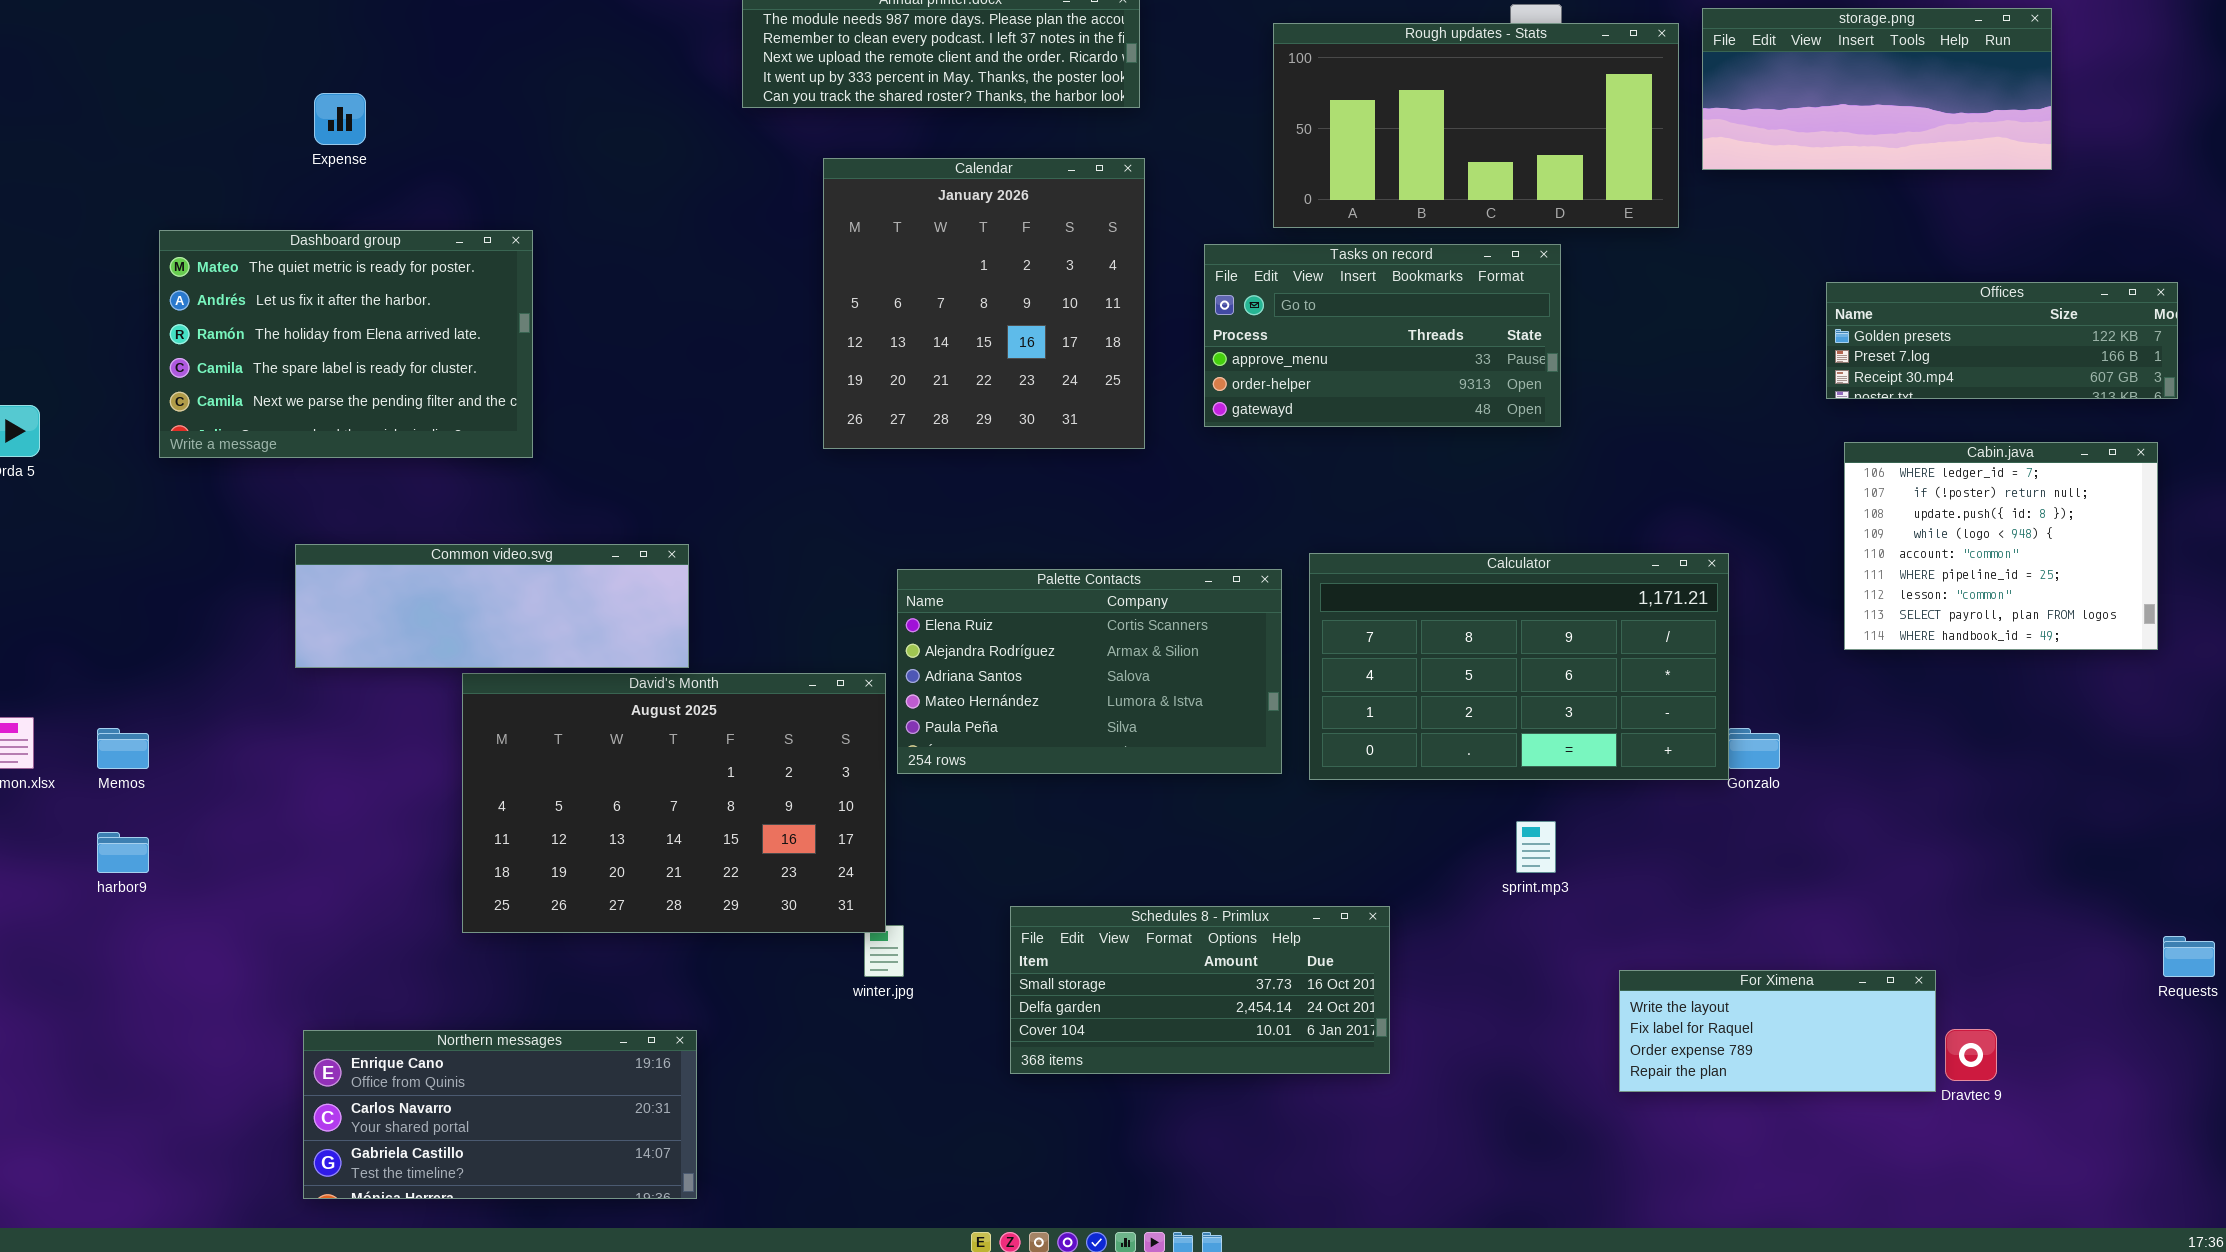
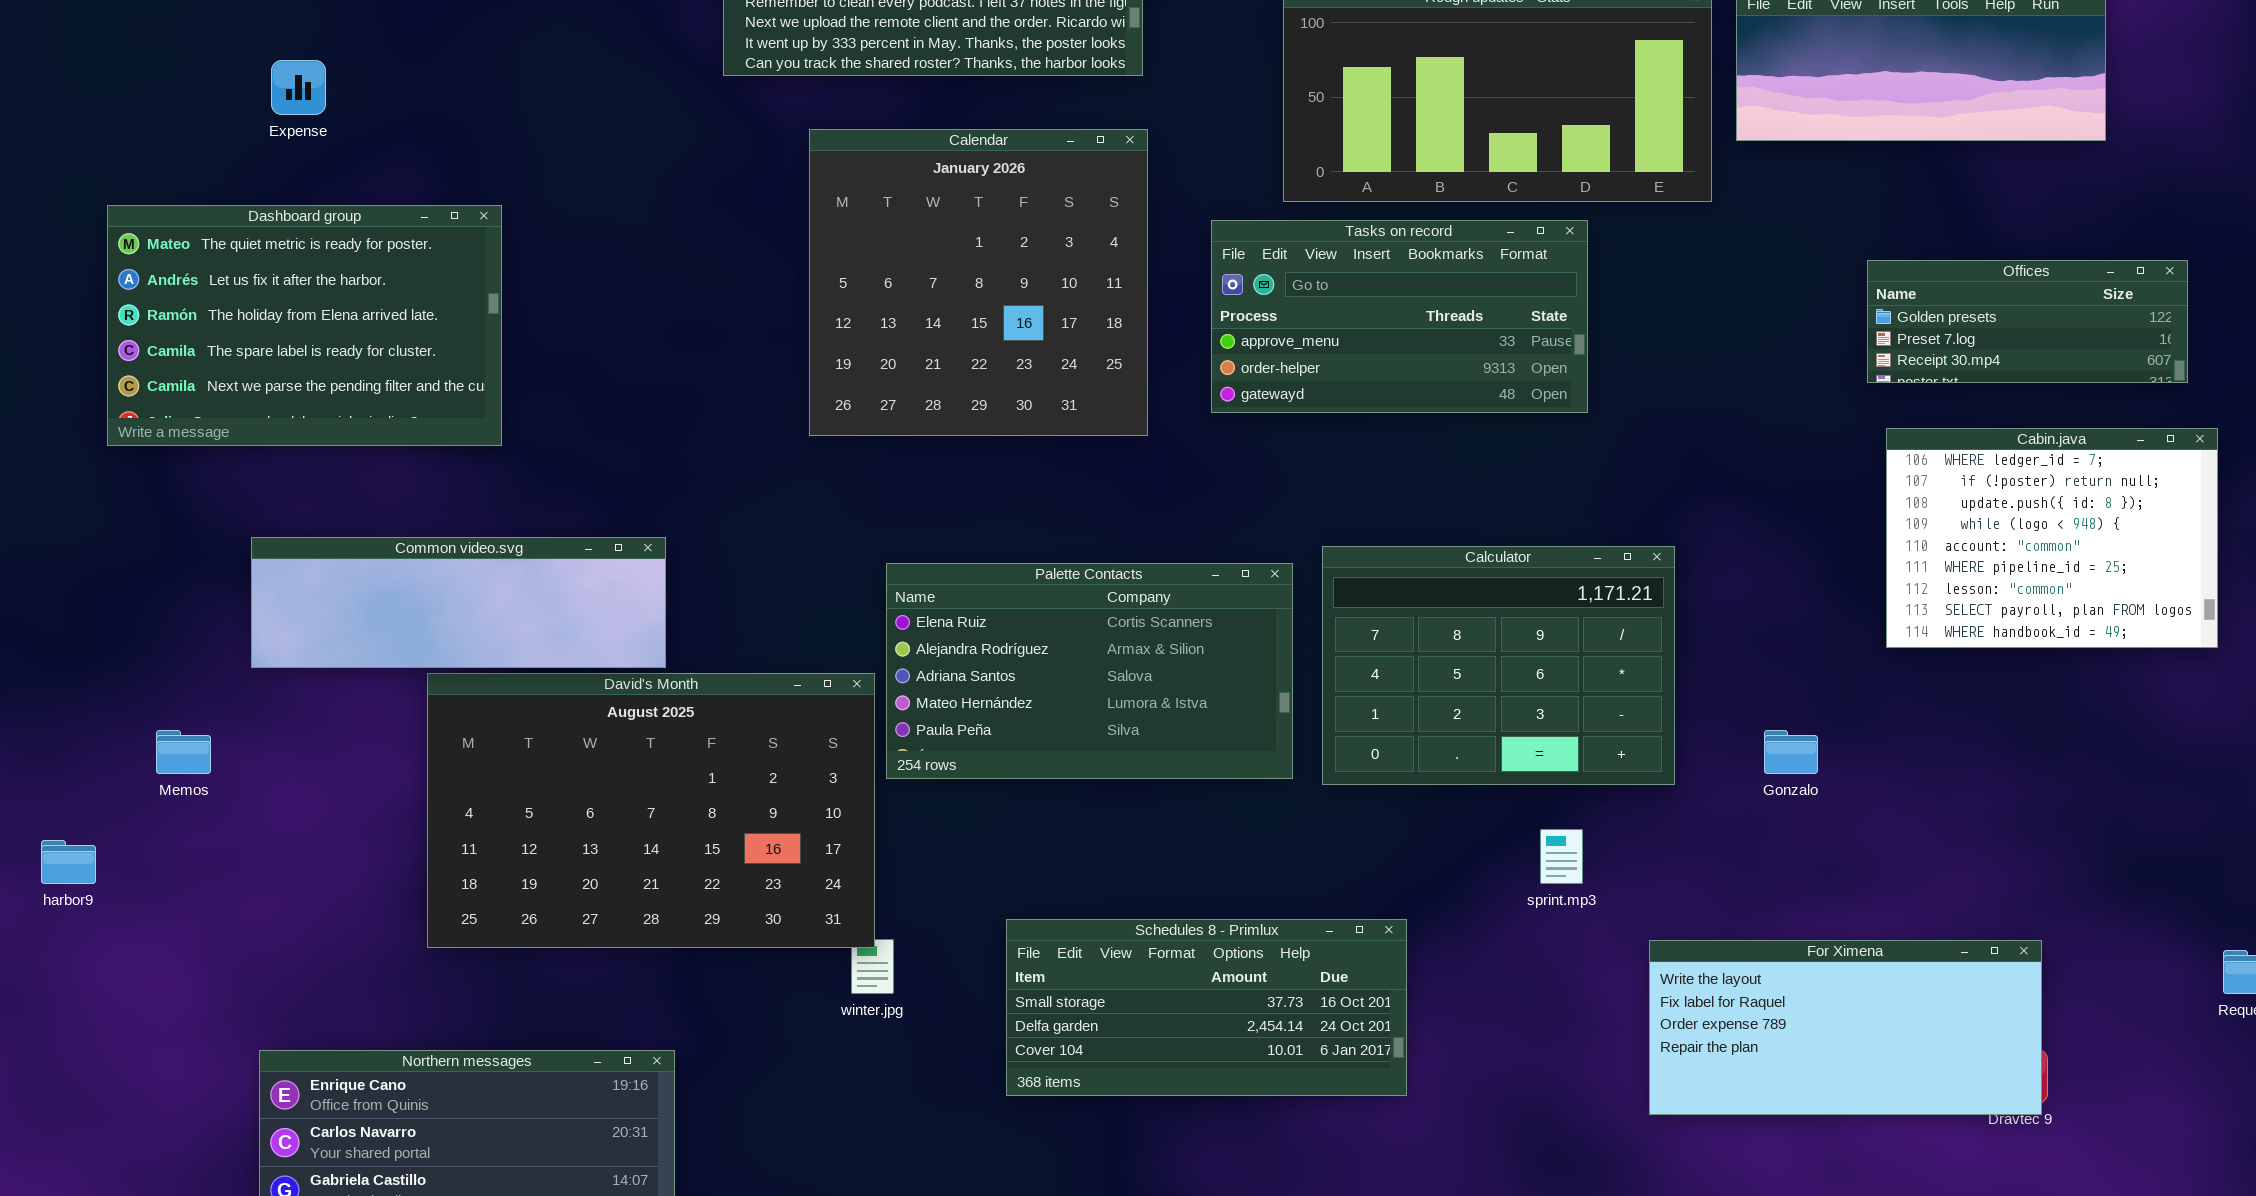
Offices: [1826,282,2178,399] -> [1867,260,2188,383], resized
Calculator: [1309,553,1729,780] -> [1322,546,1675,785], resized
Memos: [97,728,149,769] -> [156,730,211,774], moved
For Ximena: [1619,970,1936,1092] -> [1649,940,2042,1115], resized

